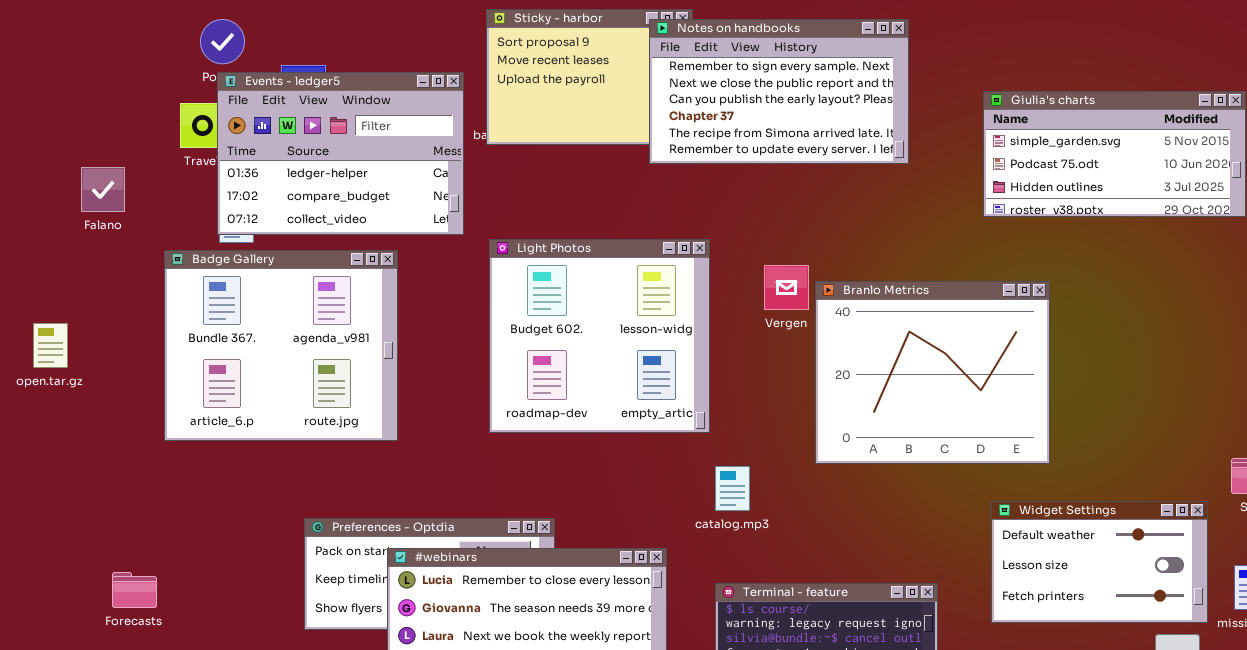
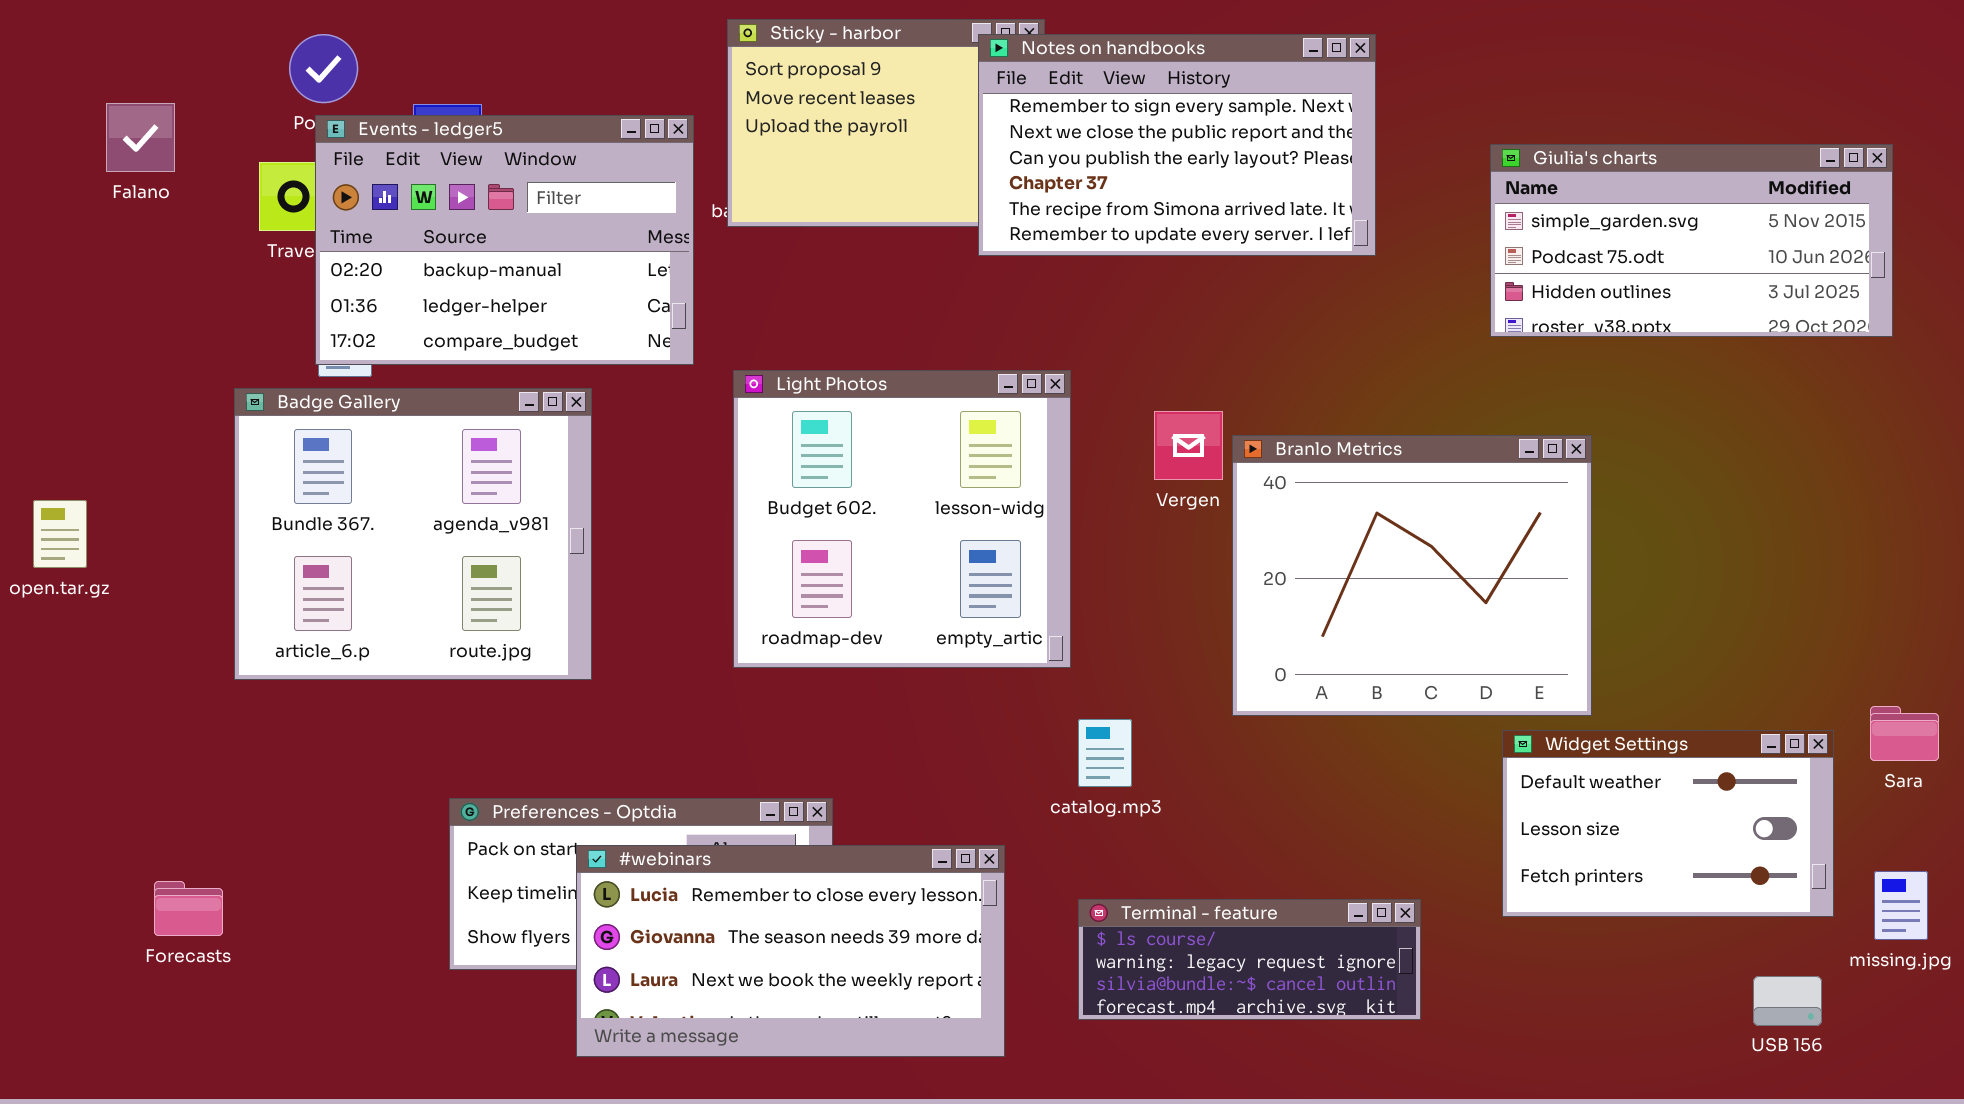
Events - ledger5: [217,72,464,235] -> [315,115,694,365], scrolled up 1 row
Falano: [81,167,125,212] -> [106,103,175,172], moved
Widget Settings: [991,501,1208,623] -> [1502,730,1834,917], moved

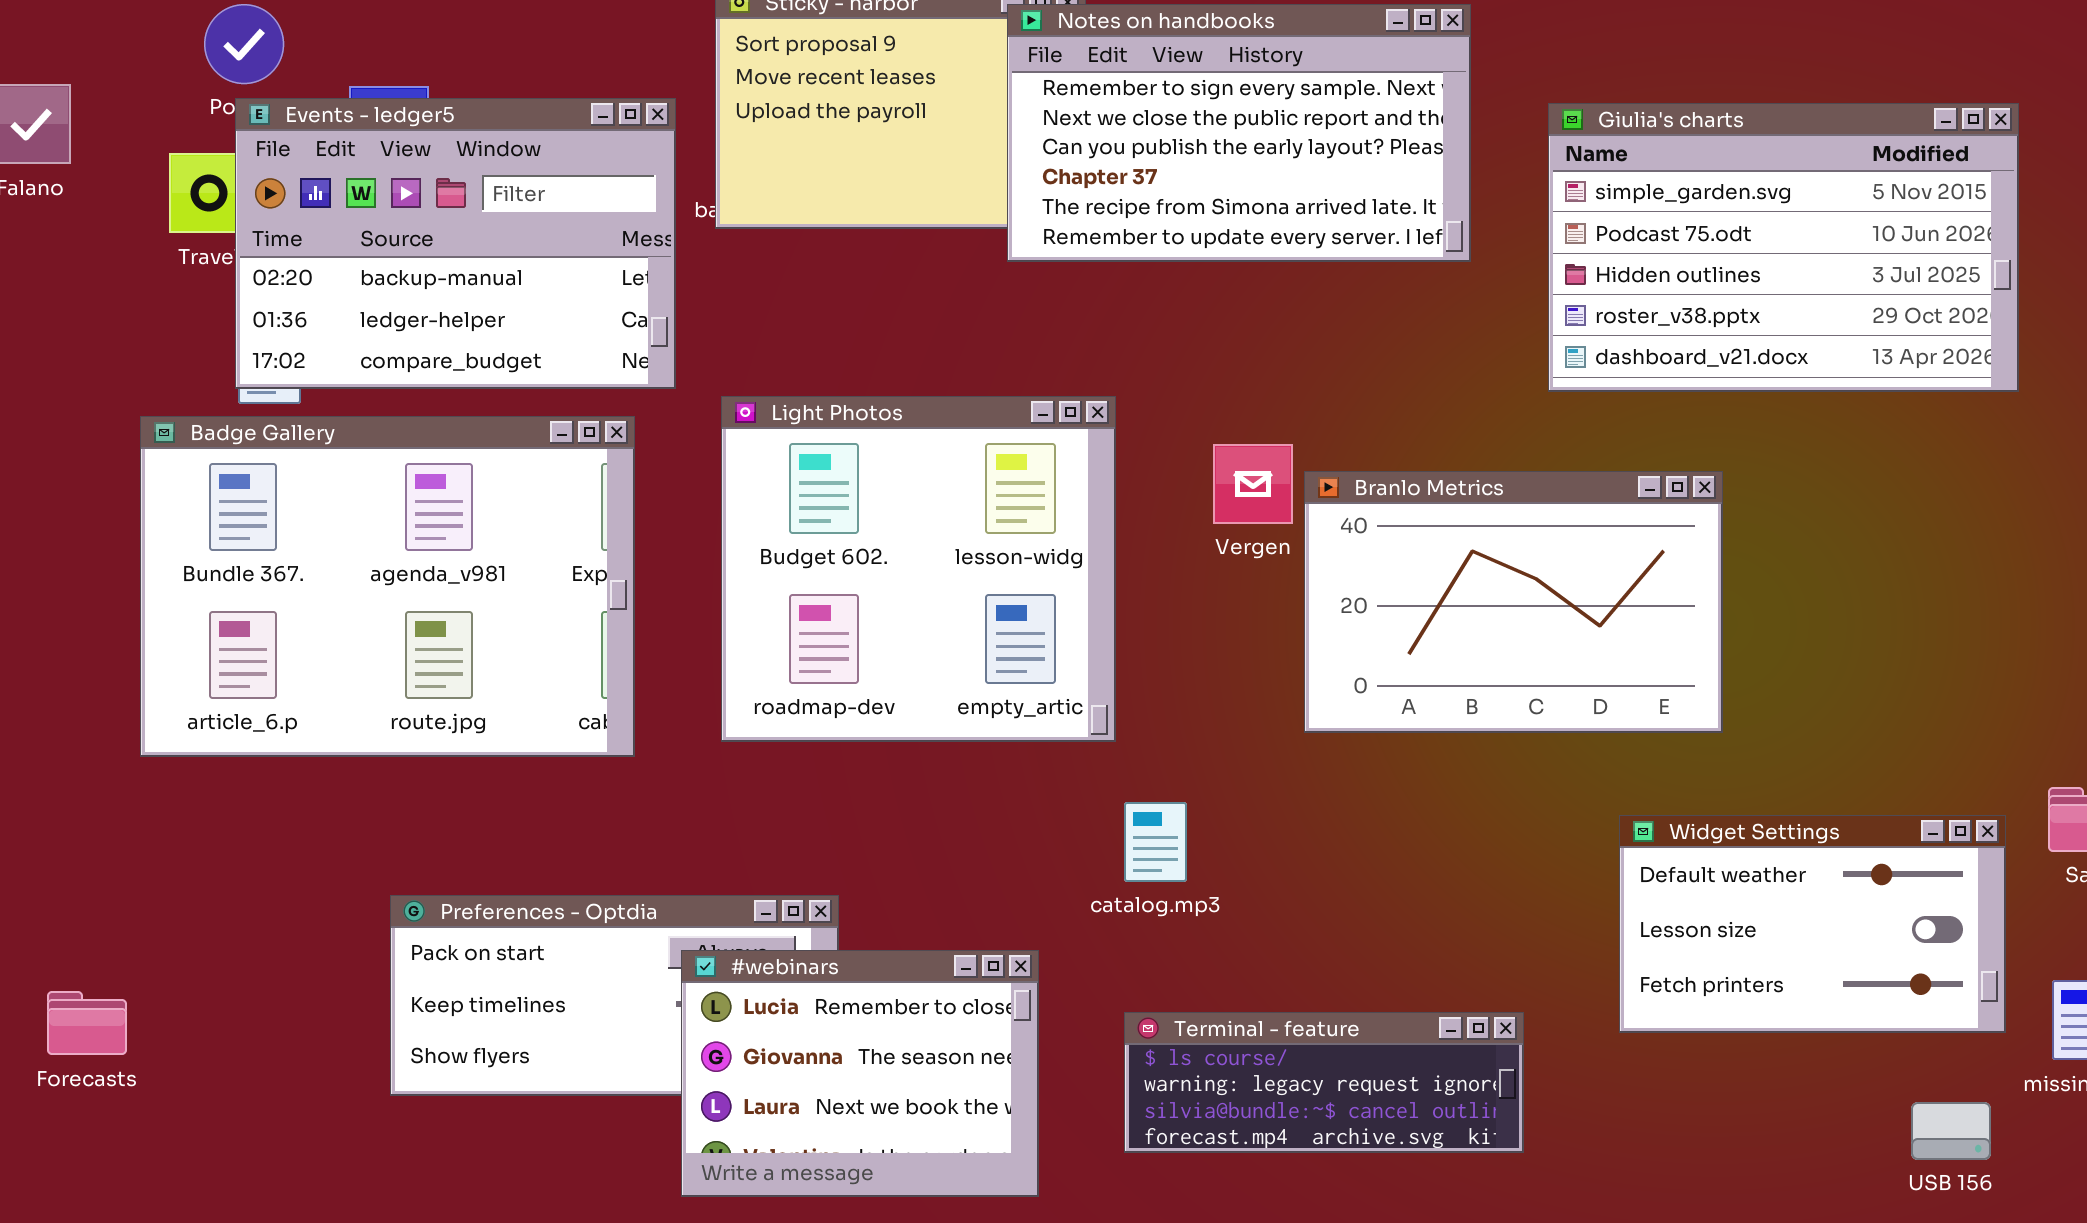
Giulia's charts: [1490,144,1893,337] -> [1548,103,2019,392], moved, resized
Badge Gallery: [234,388,592,680] -> [140,416,635,757], resized
Branlo Metrics: [1232,435,1592,716] -> [1304,471,1723,733], resized
#webinars: [576,845,1005,1057] -> [681,950,1039,1197], resized

